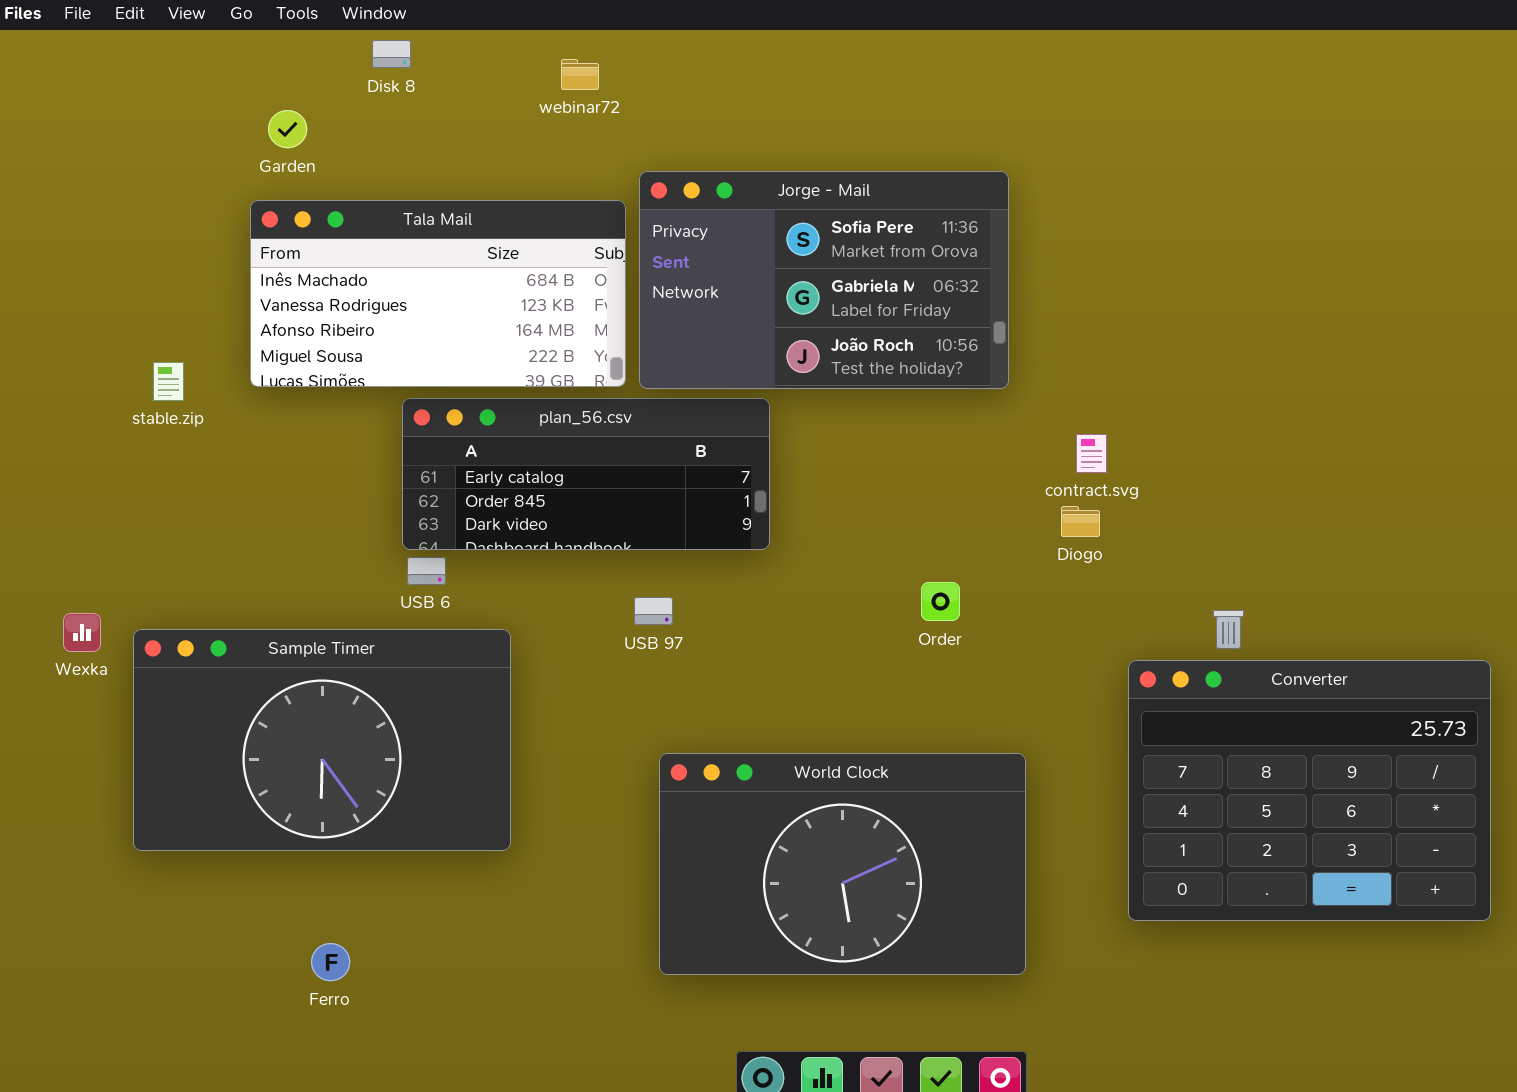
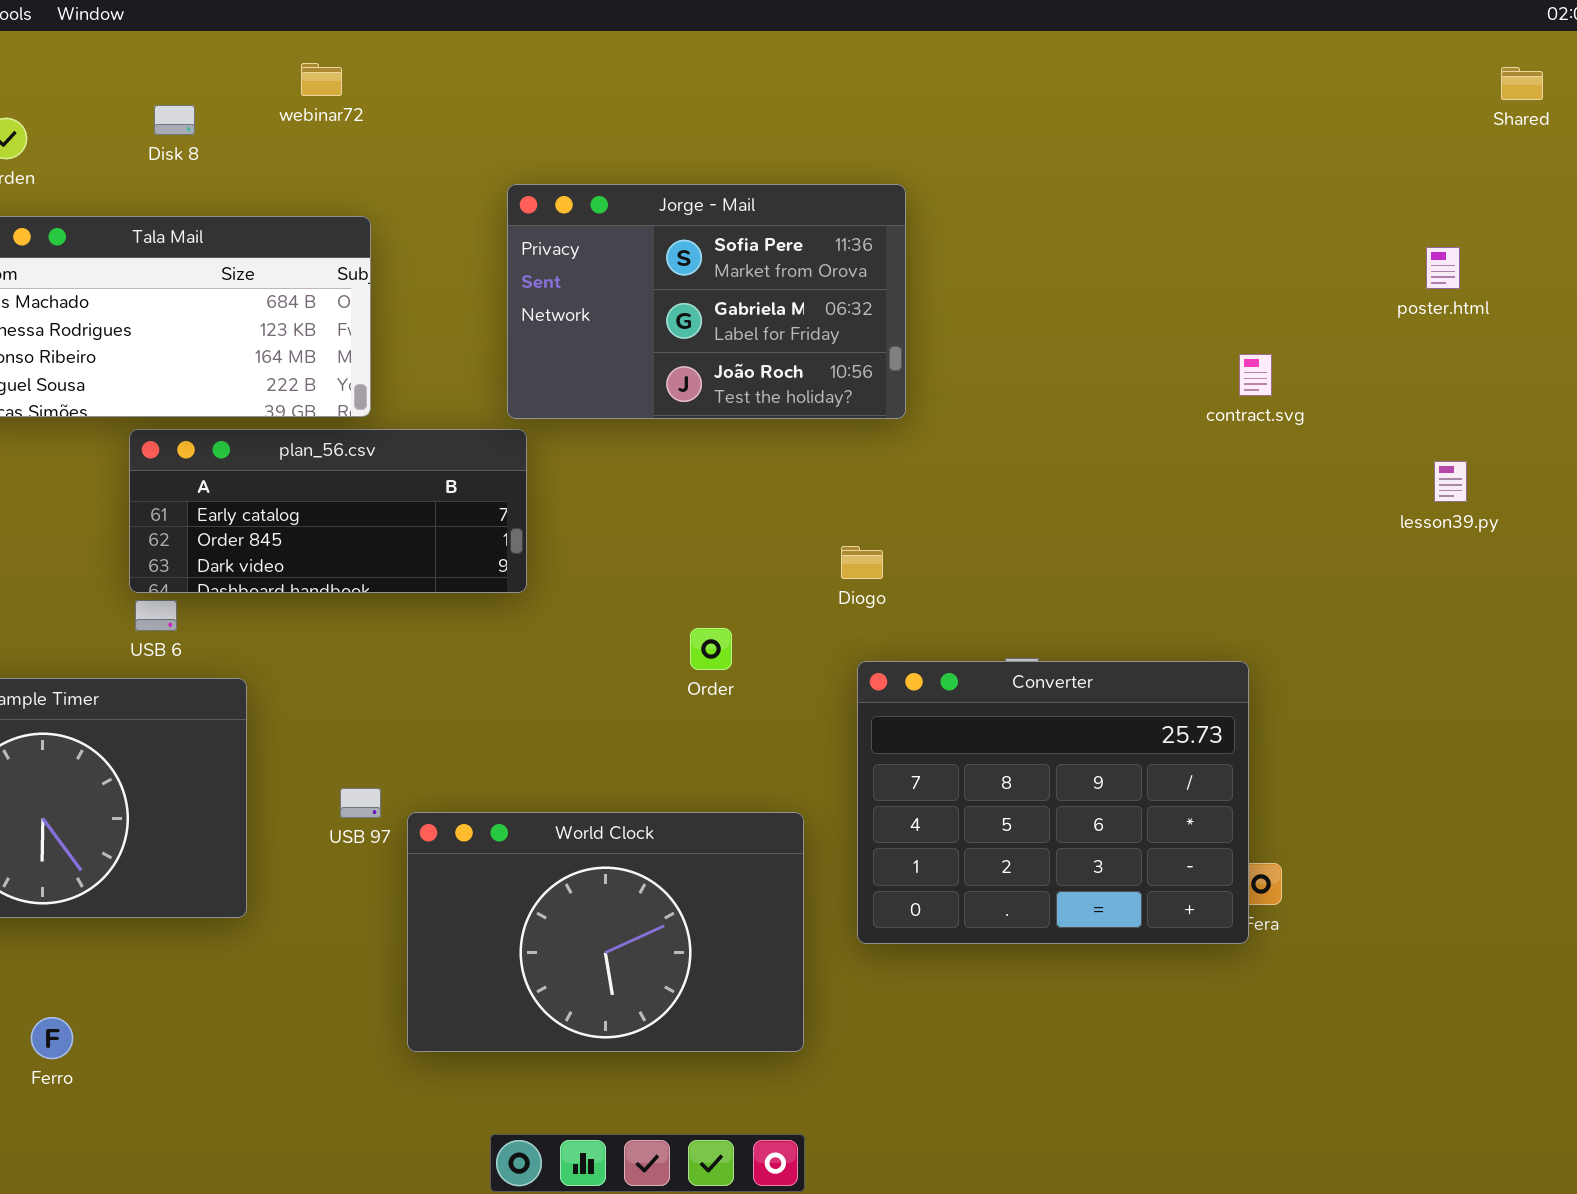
Disk 8: [372,40,411,68] -> [154,105,195,135], moved
Jorge - Mail: [639,171,1009,389] -> [507,184,906,419], moved
contract.svg: [1076,434,1107,473] -> [1239,354,1272,396], moved
USB 97: [634,597,673,625] -> [340,788,381,818], moved
Converter: [1128,660,1491,921] -> [857,661,1249,944], moved

